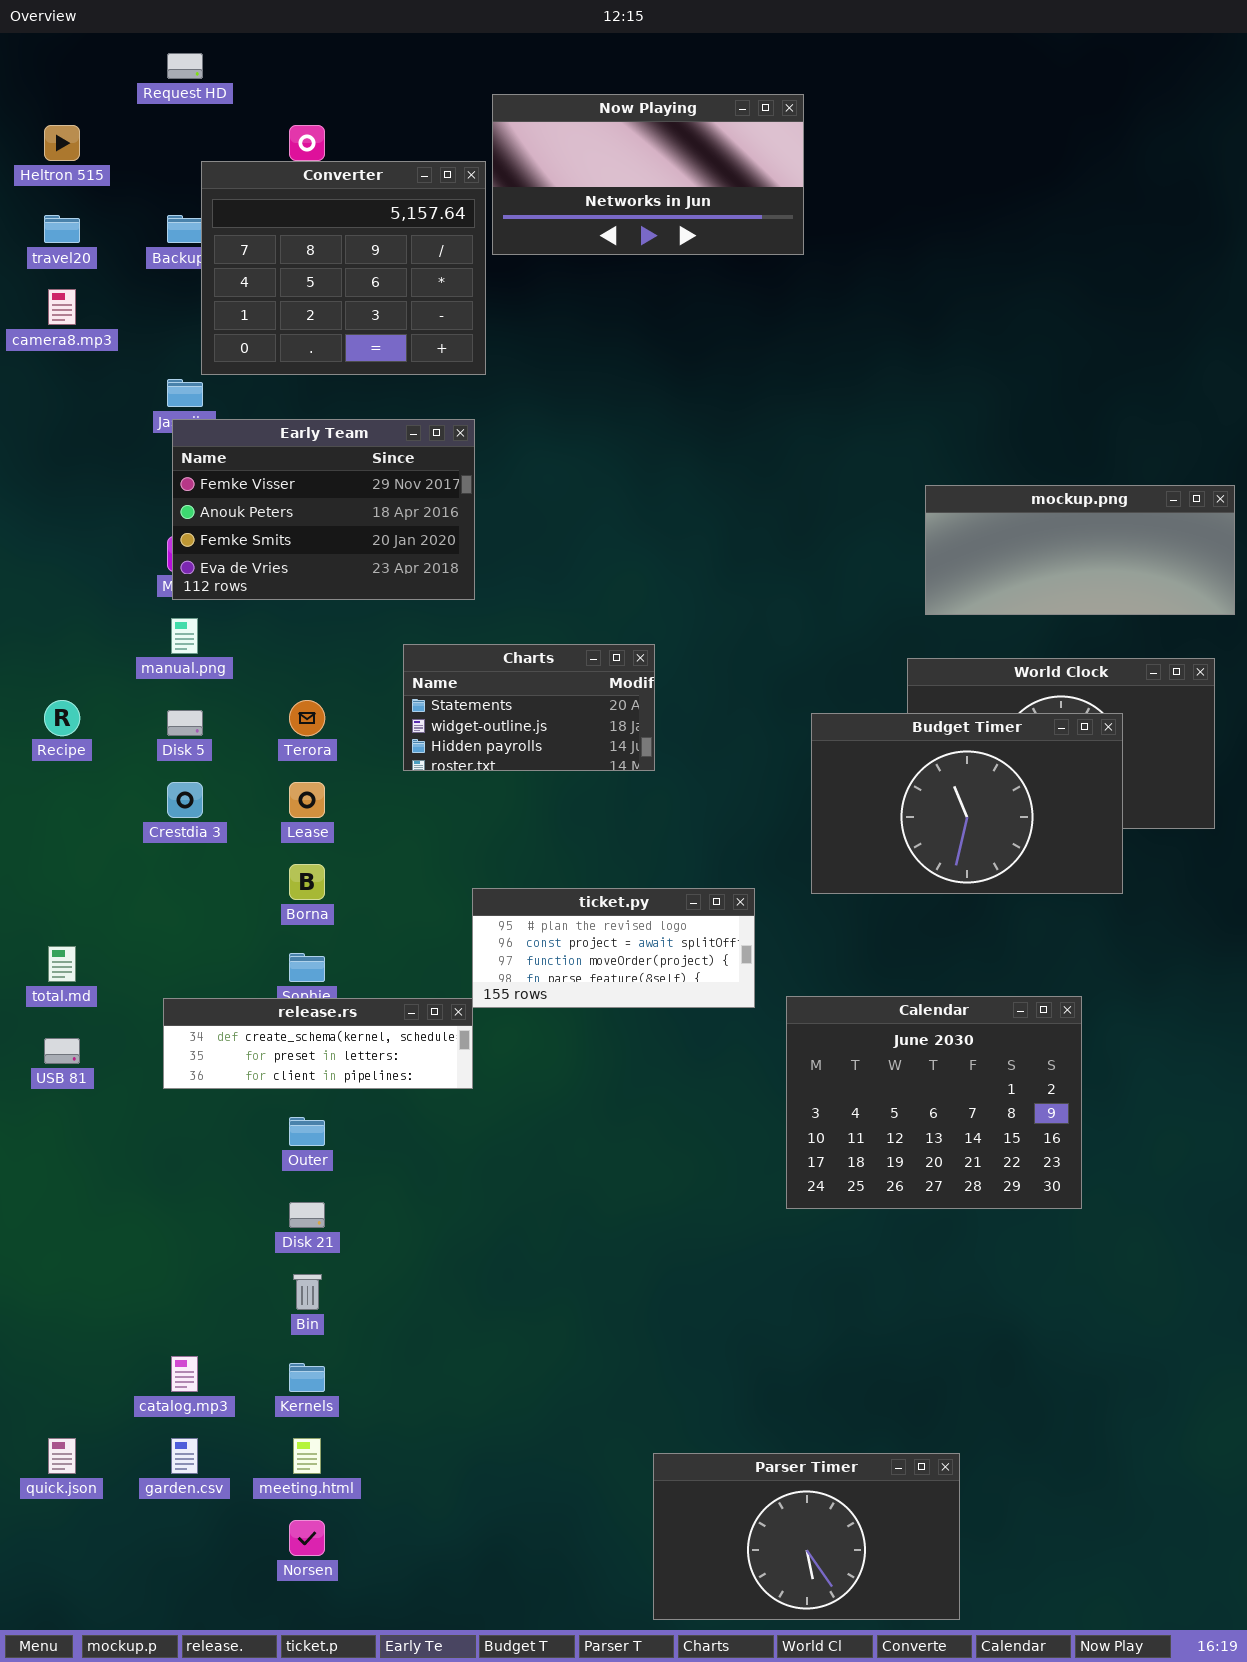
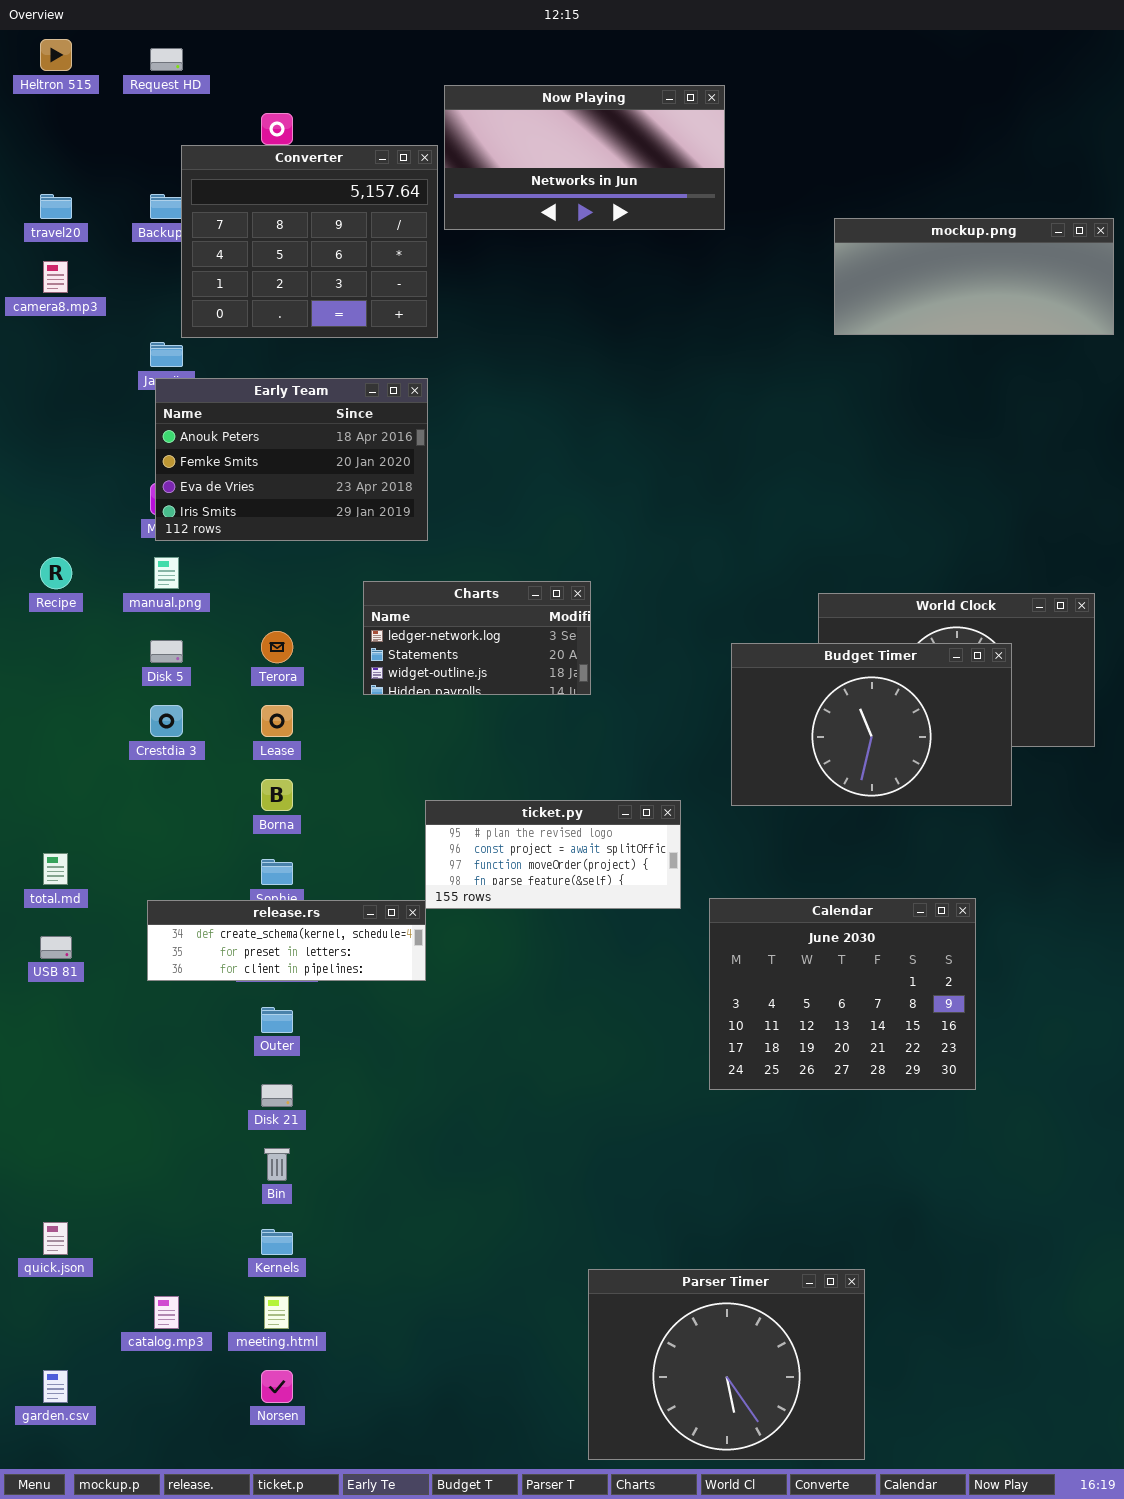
Heltron 515: [44,125,80,161] -> [40,39,72,71], moved
Early Team: [172,419,475,600] -> [155,378,428,541], scrolled down 1 row
mockup.png: [925,485,1235,615] -> [834,218,1114,335], moved
Charts: [403,644,655,771] -> [363,581,591,695], scrolled up 1 row
Recipe: [44,700,80,736] -> [40,557,72,589], moved
catalog.mp3: [171,1356,198,1392] -> [154,1296,179,1329], moved
quick.json: [48,1438,76,1474] -> [43,1222,68,1255], moved
garden.csv: [171,1438,198,1474] -> [43,1370,68,1403], moved
Parser Timer: [653,1453,960,1620] -> [588,1269,865,1460], resized

